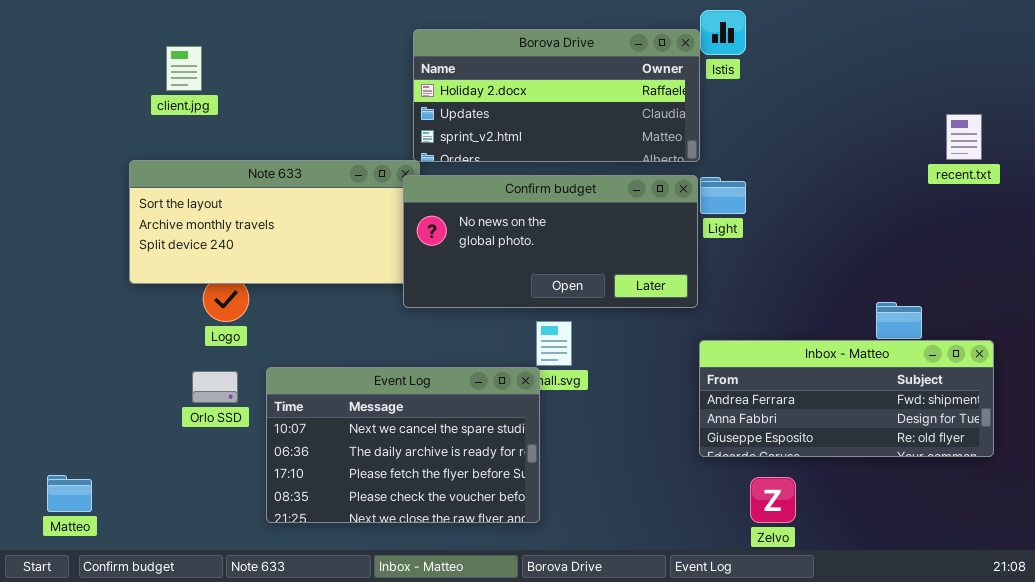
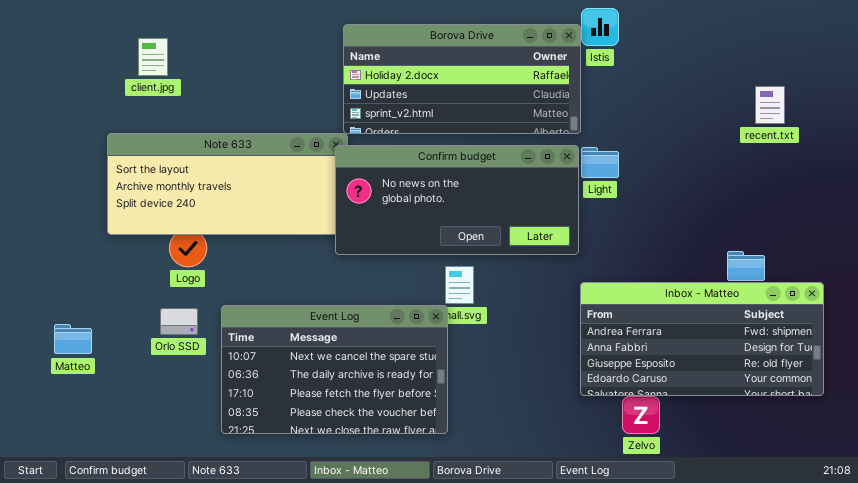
recent.txt: [946,114,982,160] -> [755,86,785,124], moved
Inbox - Matteo: [699,340,994,457] -> [580,282,824,396], resized
Matteo: [47,475,92,512] -> [54,324,92,354], moved

